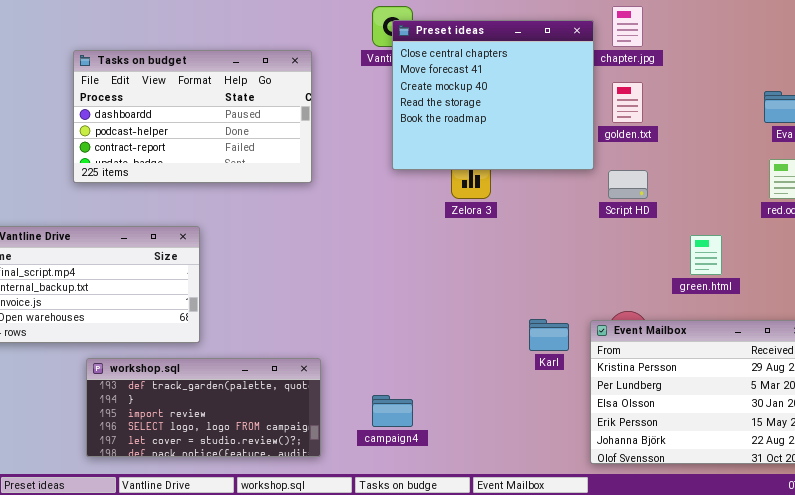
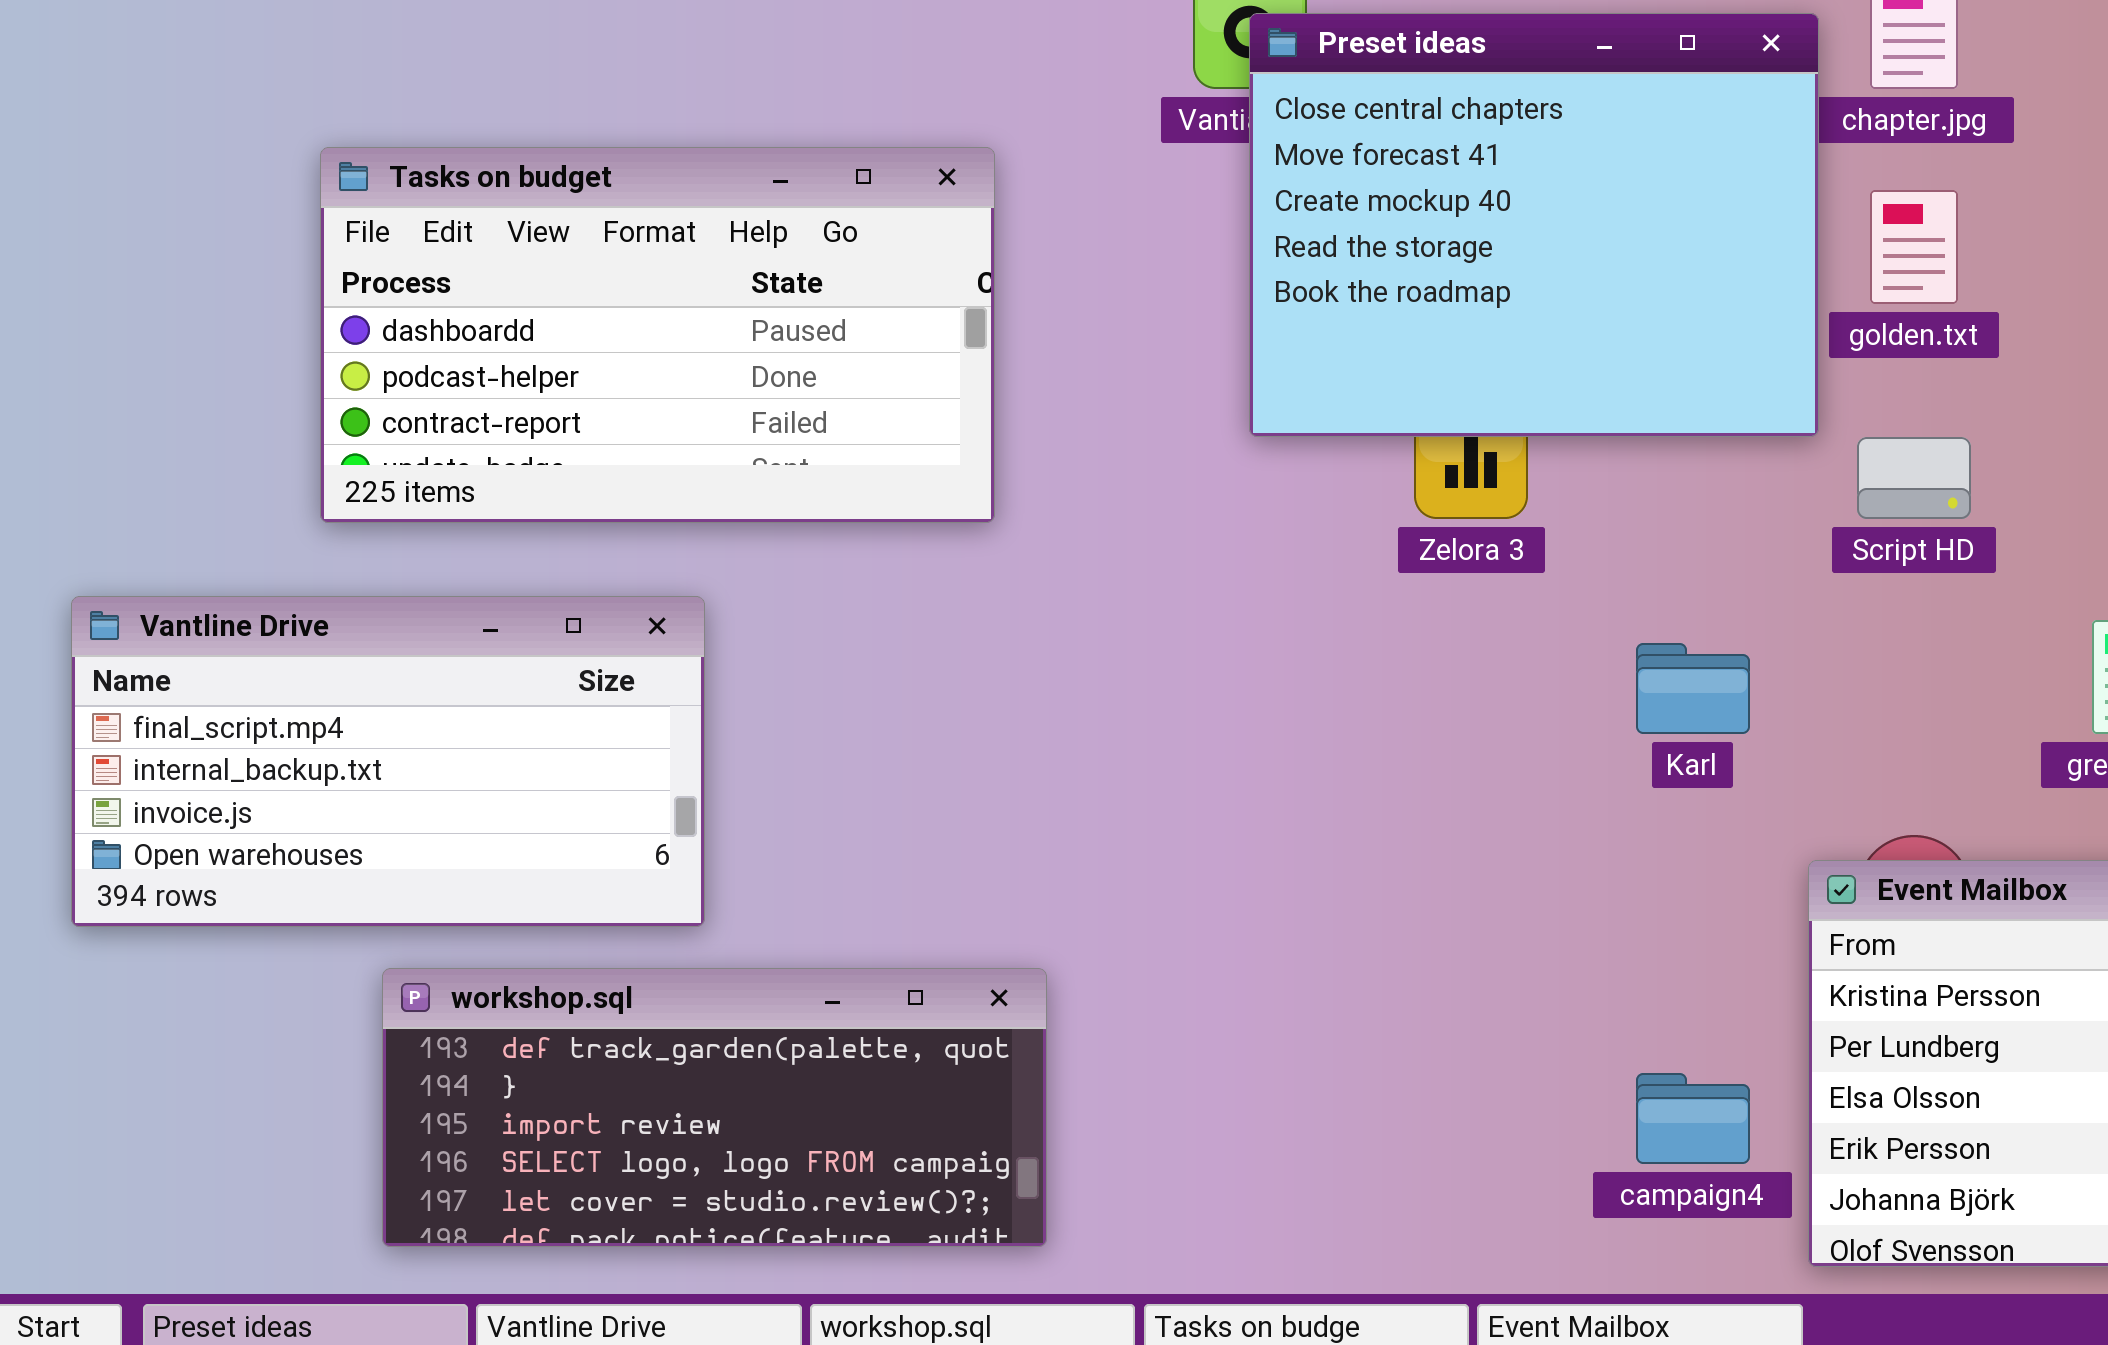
Tasks on budget: [73,50,312,183] -> [320,147,995,523], moved
Karl: [529,319,569,351] -> [1636,643,1750,734], moved
campaign4: [372,395,413,427] -> [1636,1073,1750,1164], moved

